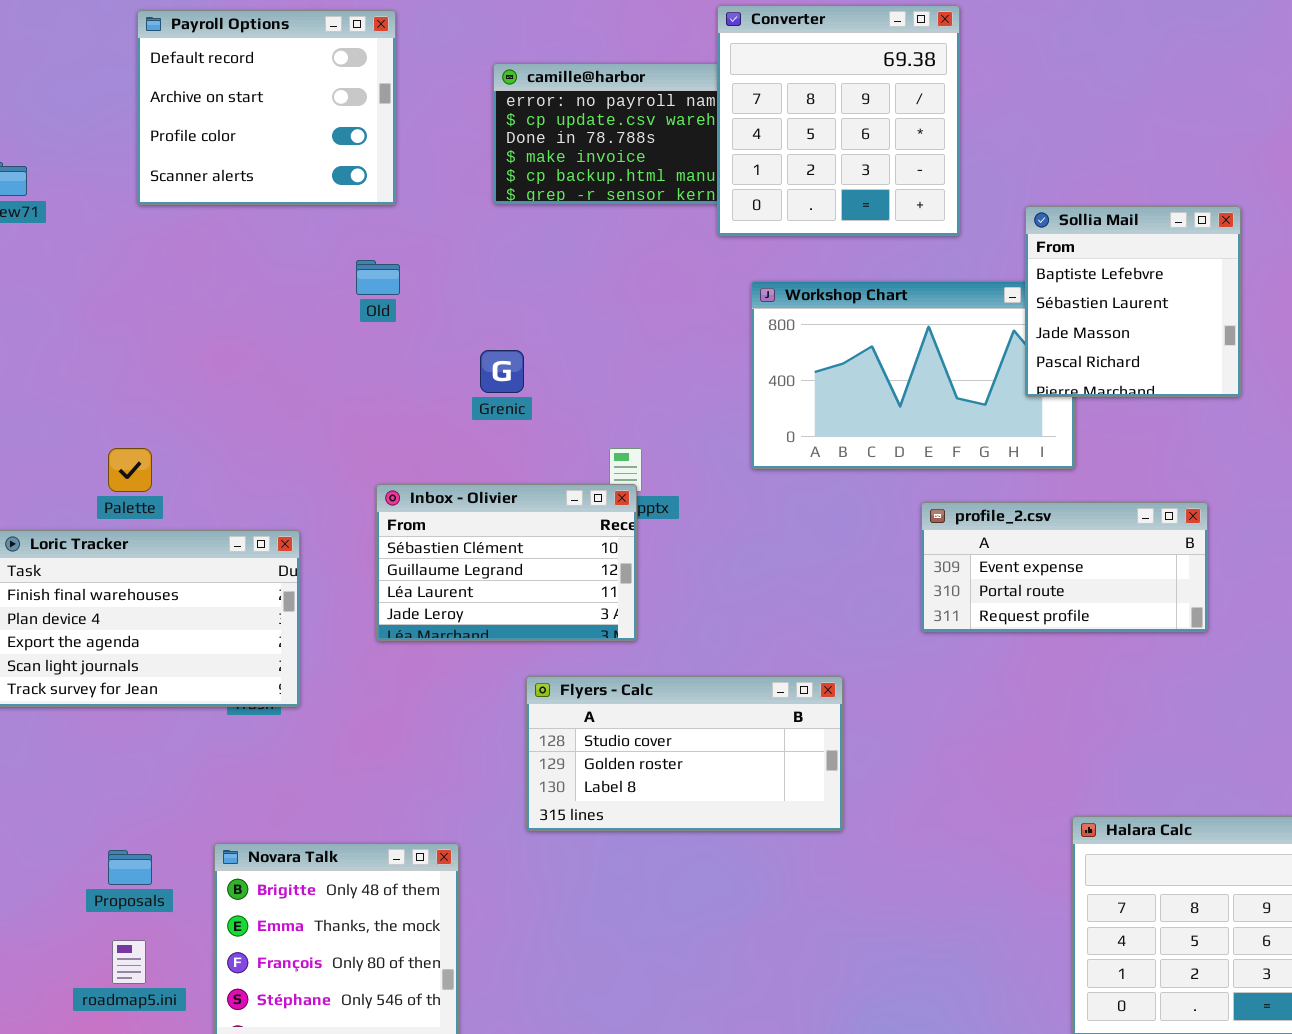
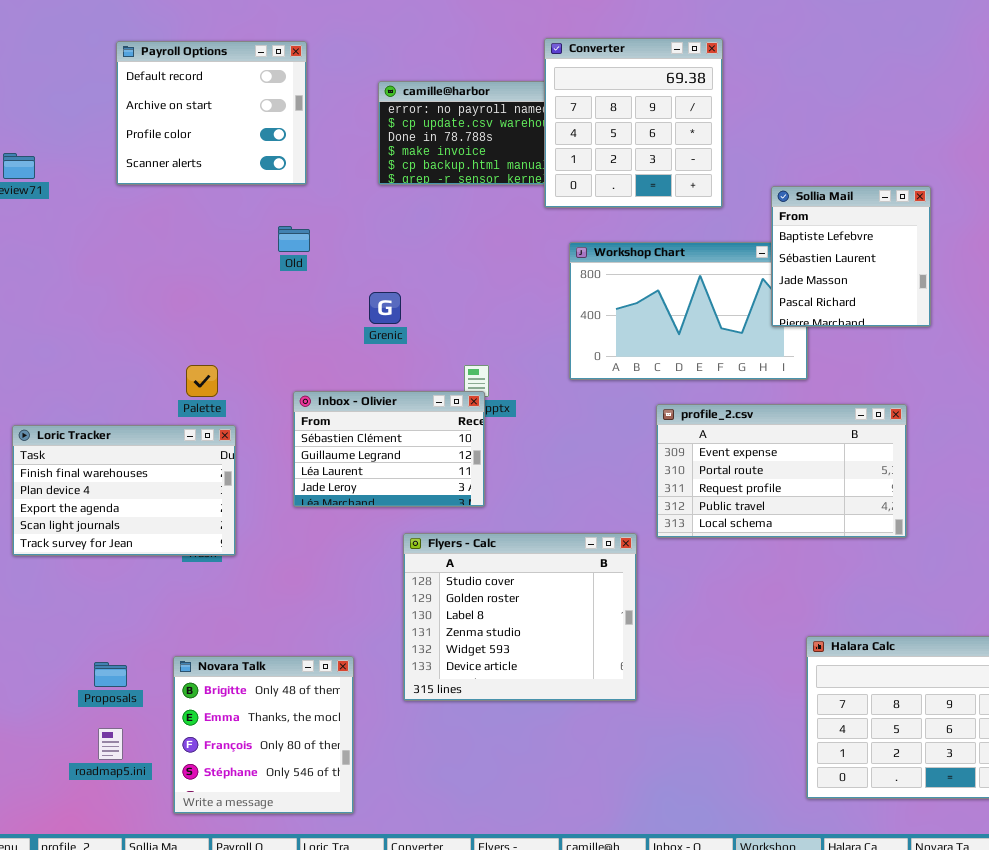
Palette: [108,448,152,492] -> [186,365,218,397], moved
profile_2.csv: [921,502,1208,632] -> [656,404,907,538], resized
Flyers - Calc: [526,676,843,831] -> [403,533,637,701], resized

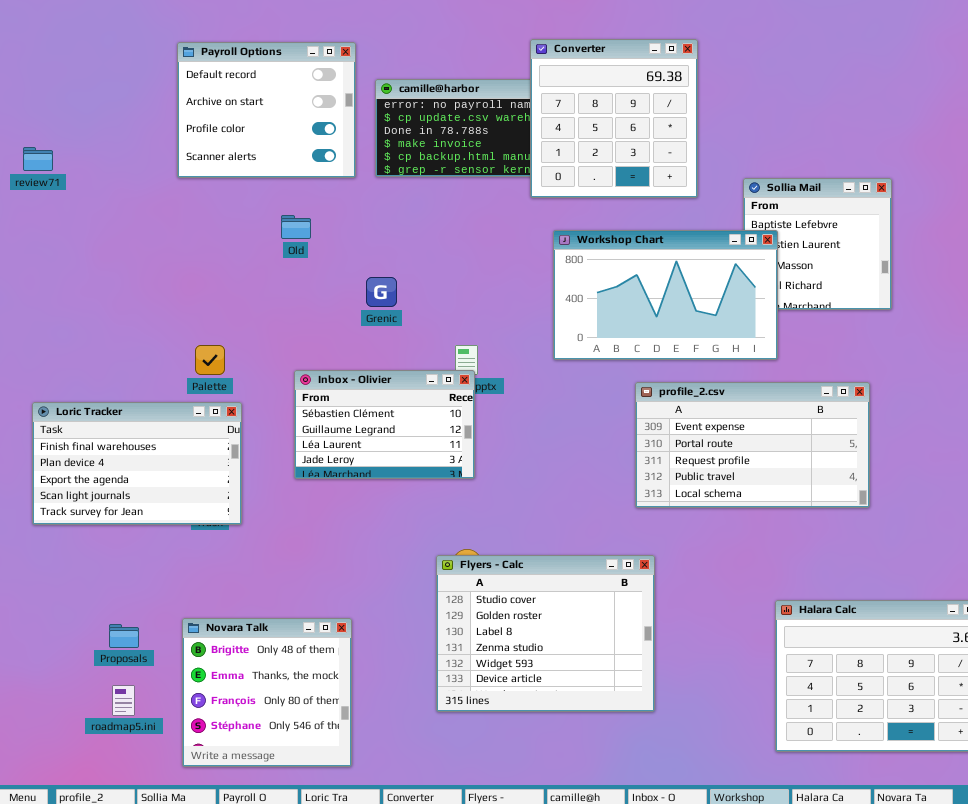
Payroll Options: [116,41,307,185] -> [177,42,356,178], moved
Workshop Chart: [569,242,808,380] -> [553,230,778,360], raised
Flyers - Calc: [403,533,637,701] -> [436,555,655,712], moved

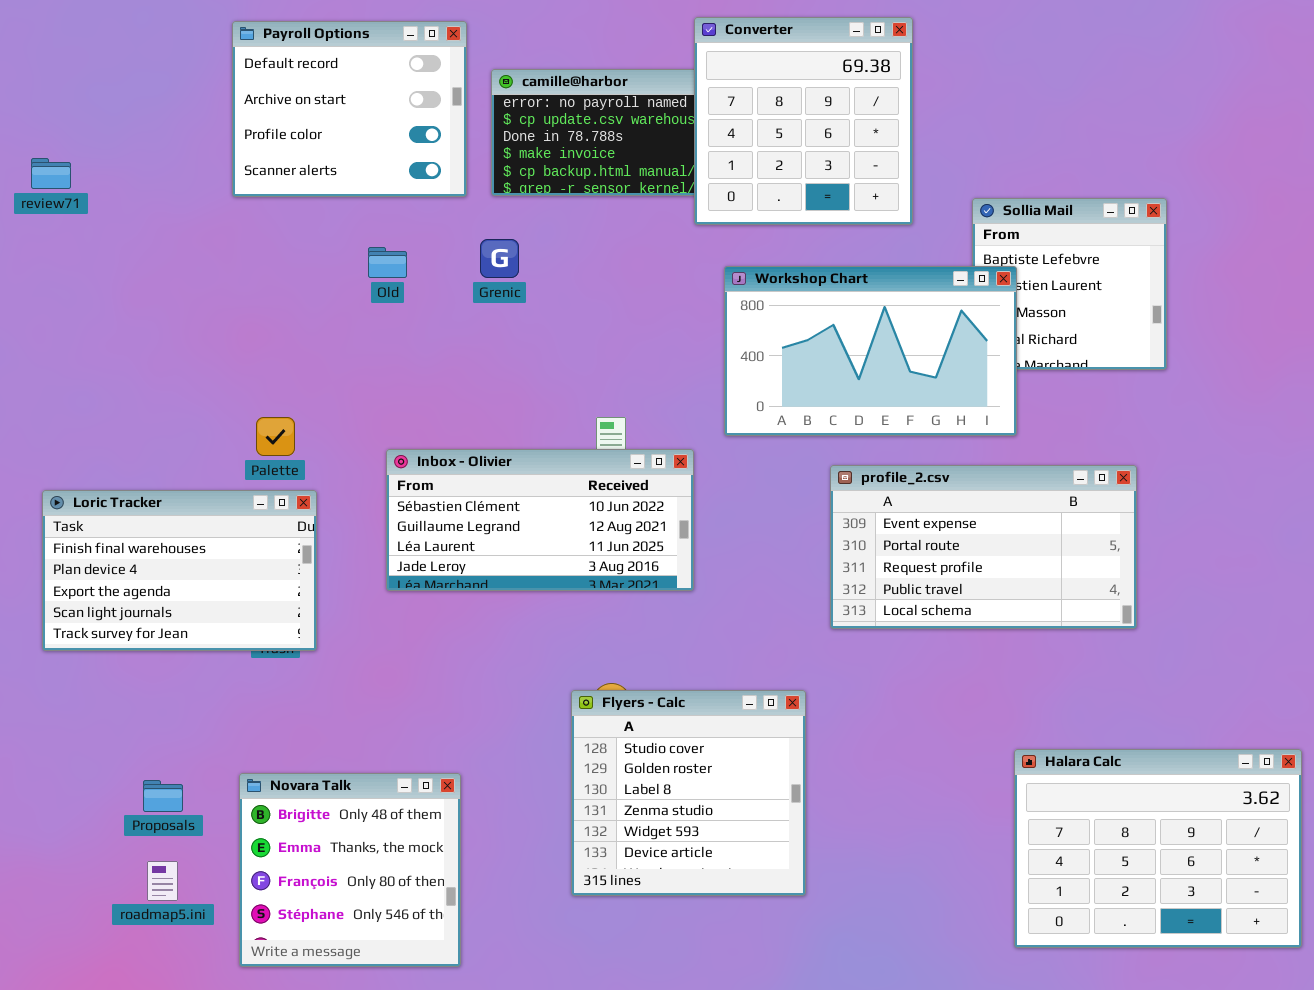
Grenic: [366,277,397,307] -> [480,239,519,278], moved
Inbox - Olivier: [294,370,475,479] -> [386,449,694,591], resized
Flyers - Calc: [436,555,655,712] -> [571,690,806,896], resized

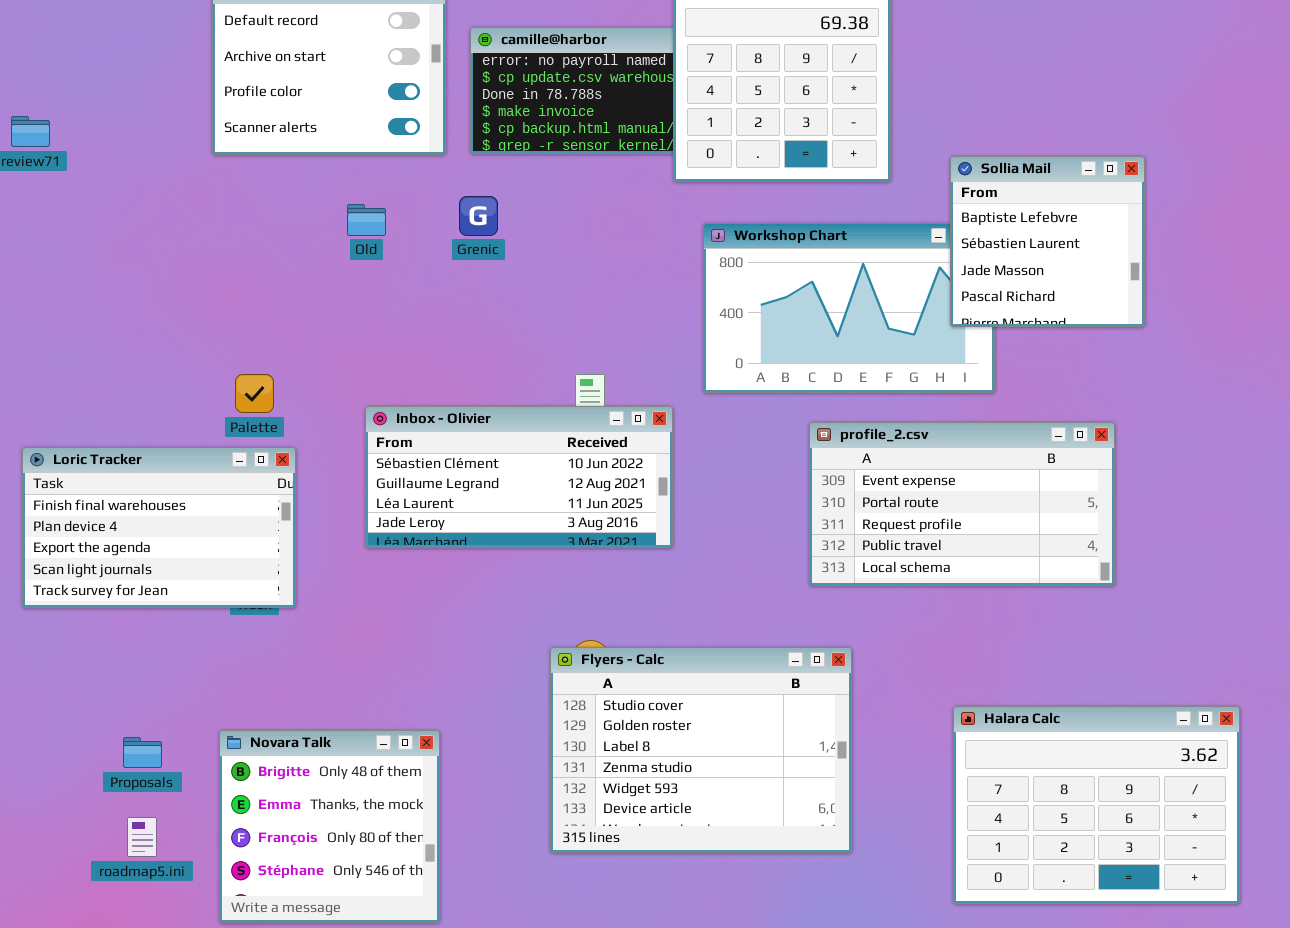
Sollia Mail: [972,198,1167,370] -> [950,156,1145,327], raised
Flyers - Calc: [571,690,806,896] -> [550,647,852,853], resized
Halara Calc: [1014,749,1302,948] -> [953,706,1240,904], moved

